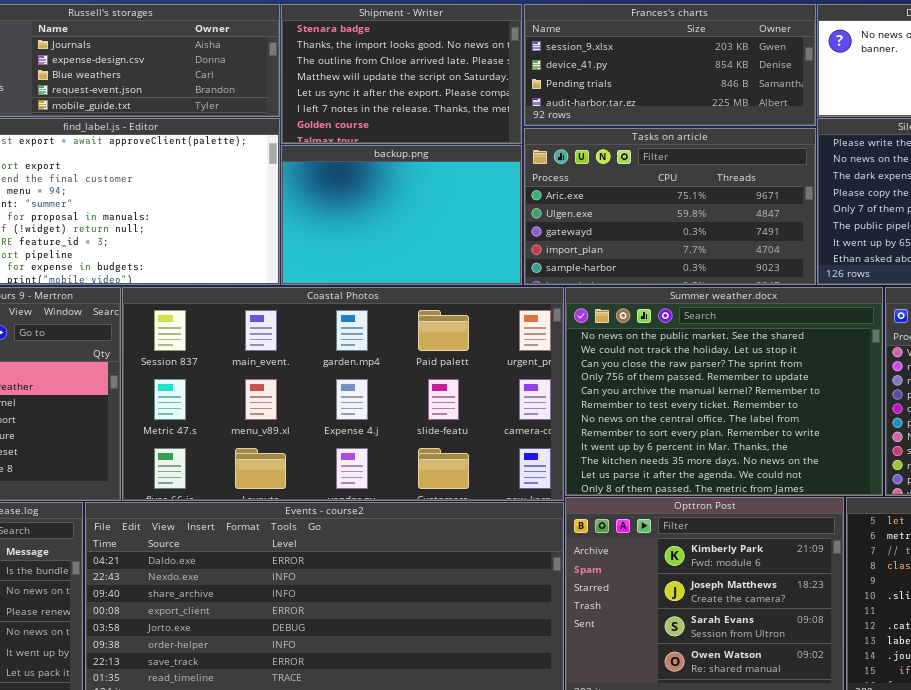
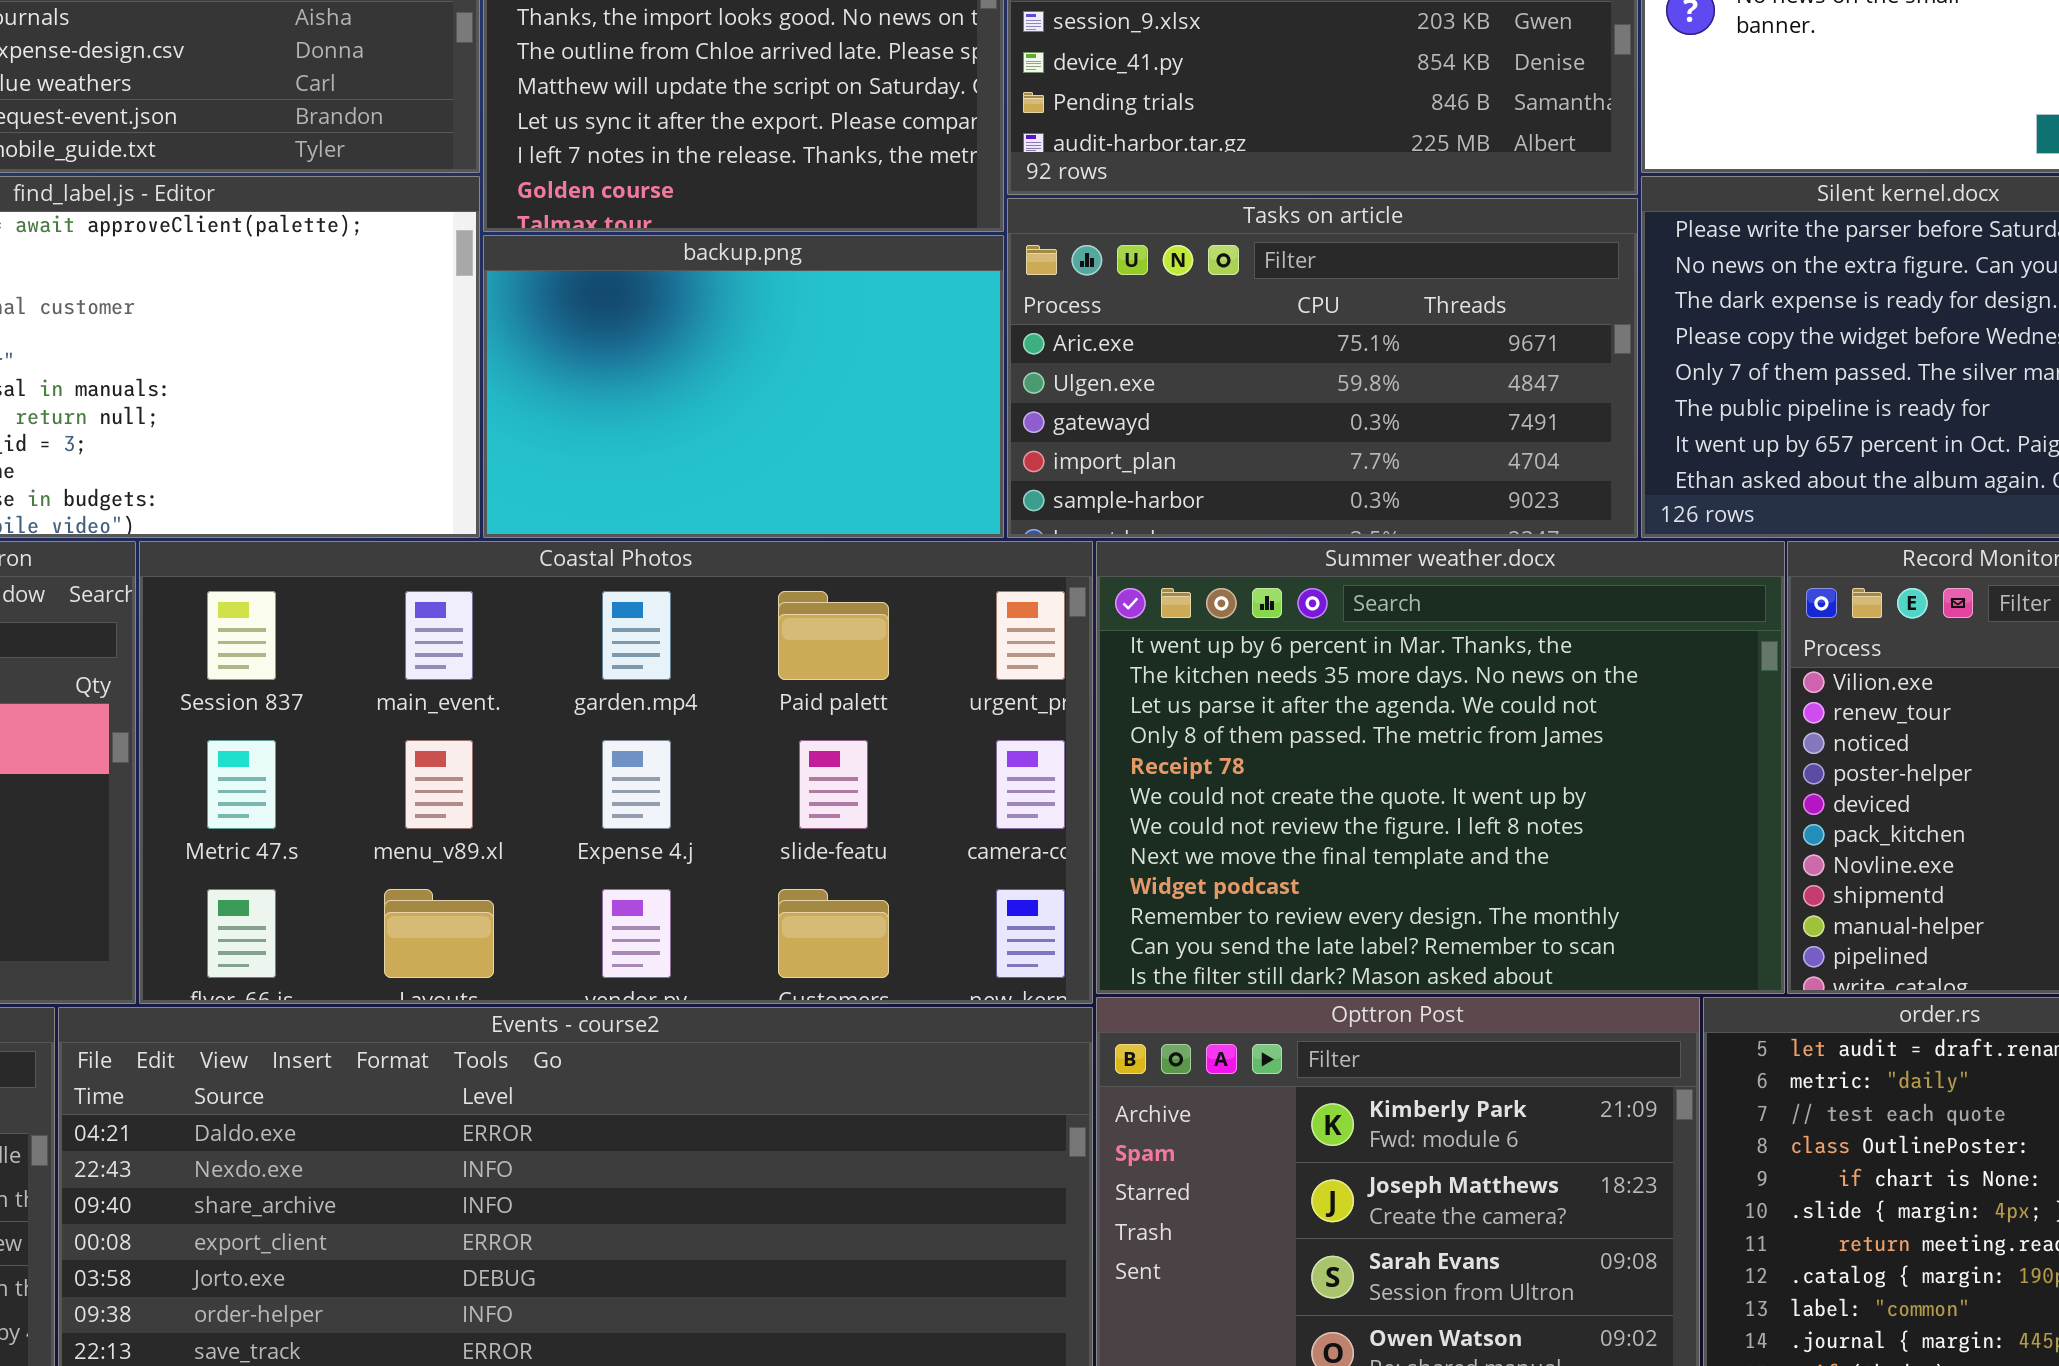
Summer weather.docx: [565,287,883,496] -> [1096,541,1785,994], scrolled down 8 rows

